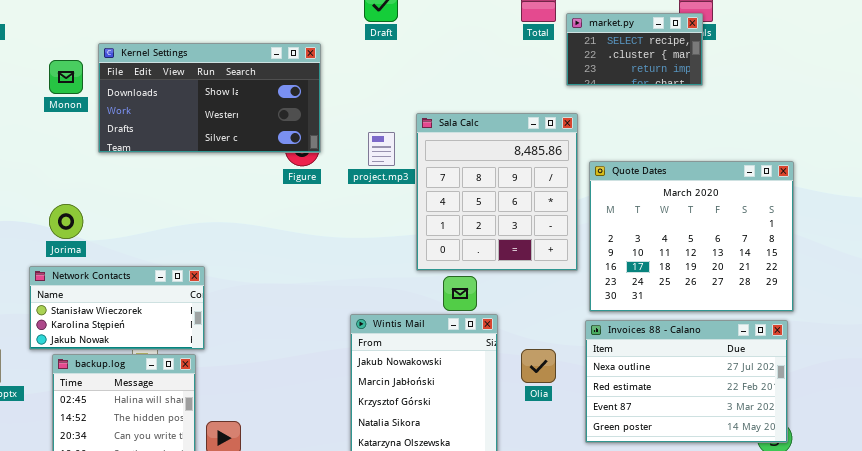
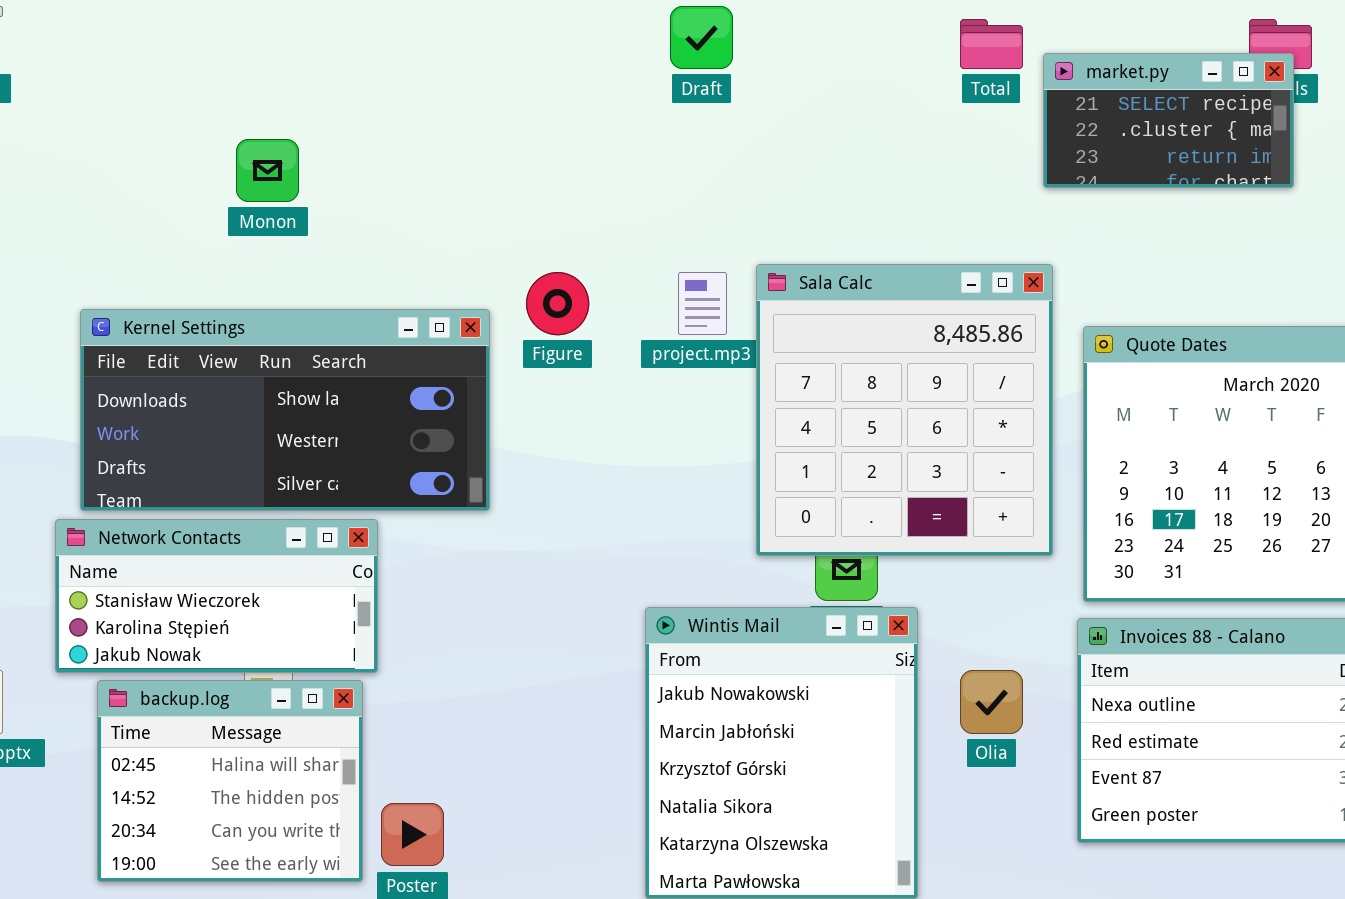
Kernel Settings: [98,43,321,153] -> [80,309,490,511], moved
Monon: [49,60,83,94] -> [236,139,299,202], moved
Sala Calc: [416,113,578,271] -> [756,264,1053,556], moved

